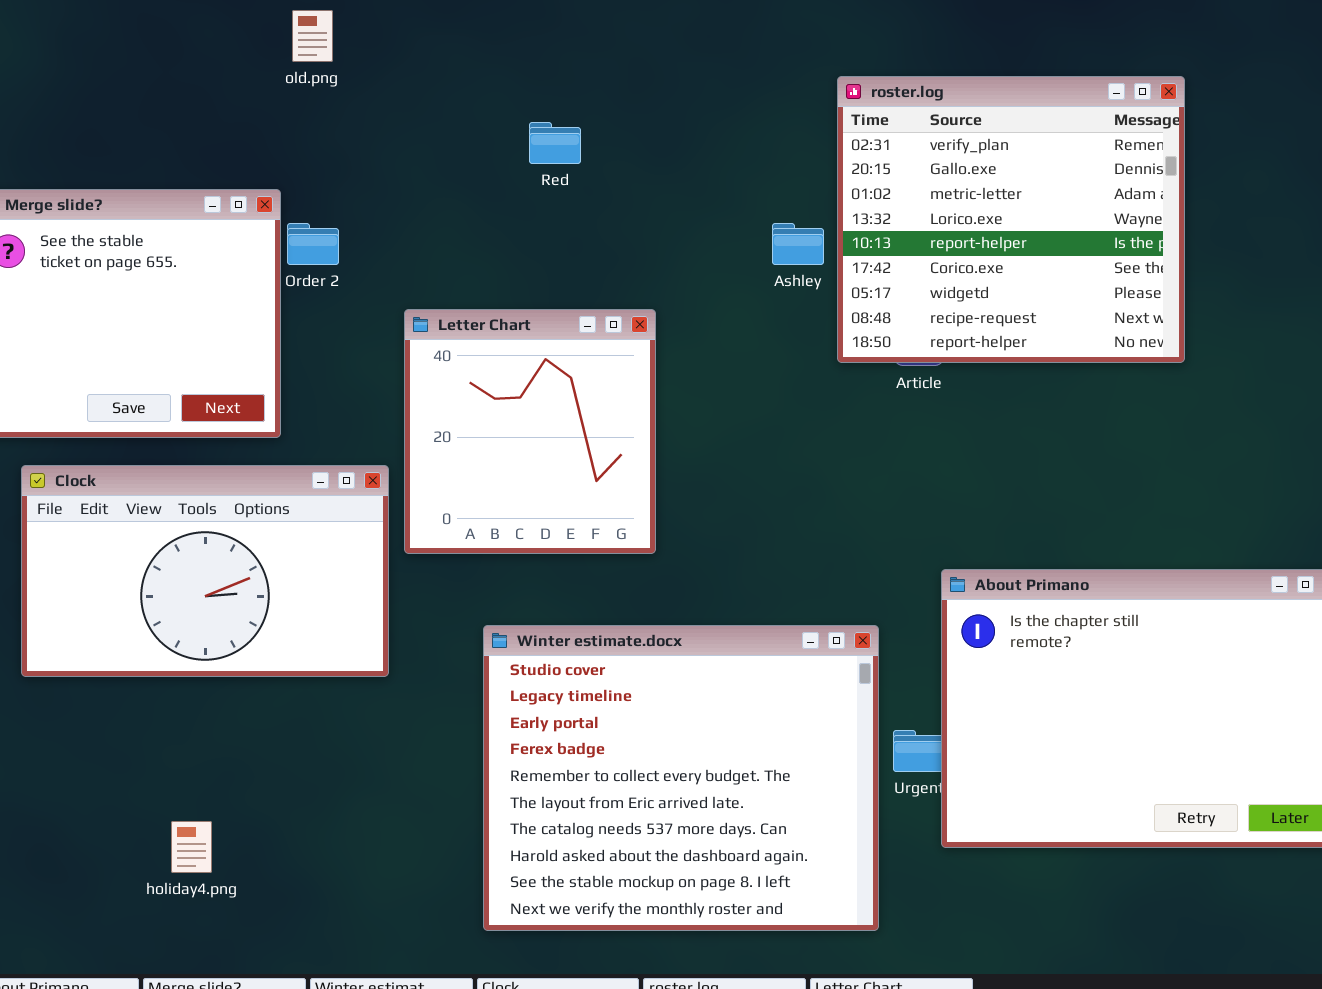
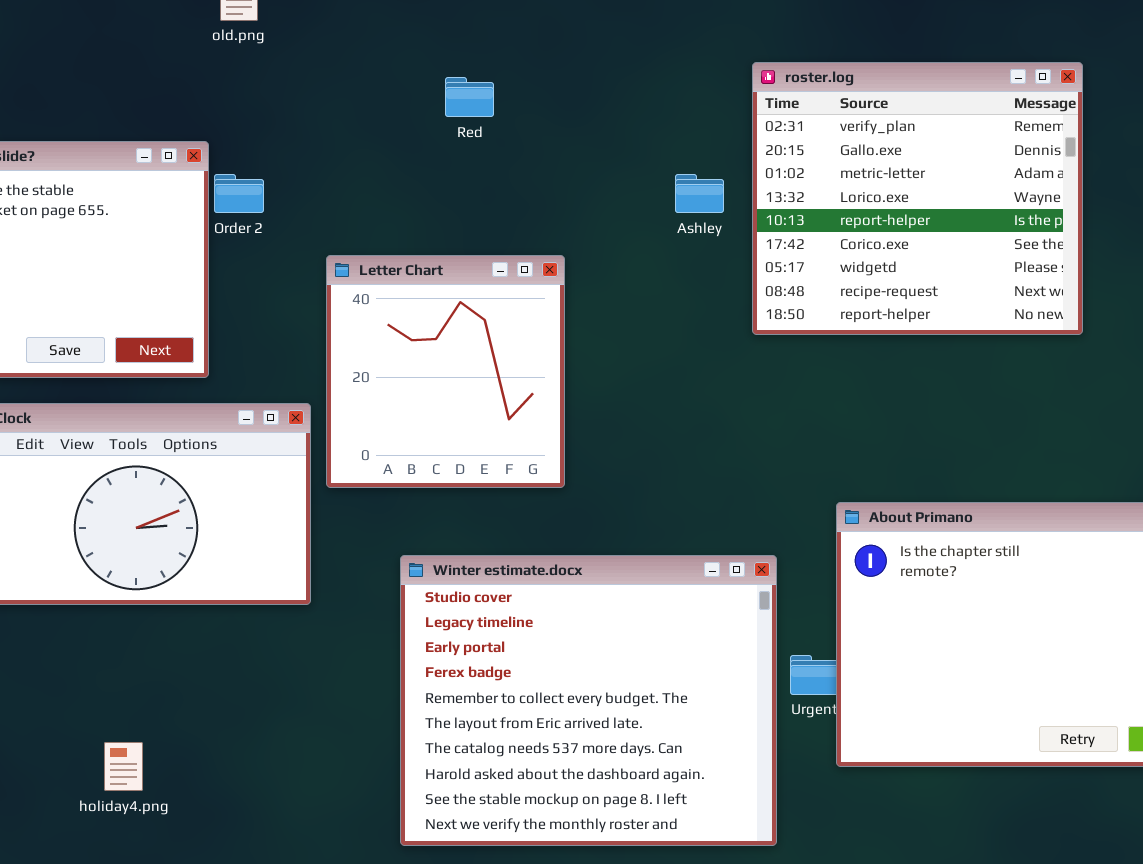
roster.log: [837,76,1185,363] -> [752,62,1083,335], moved

